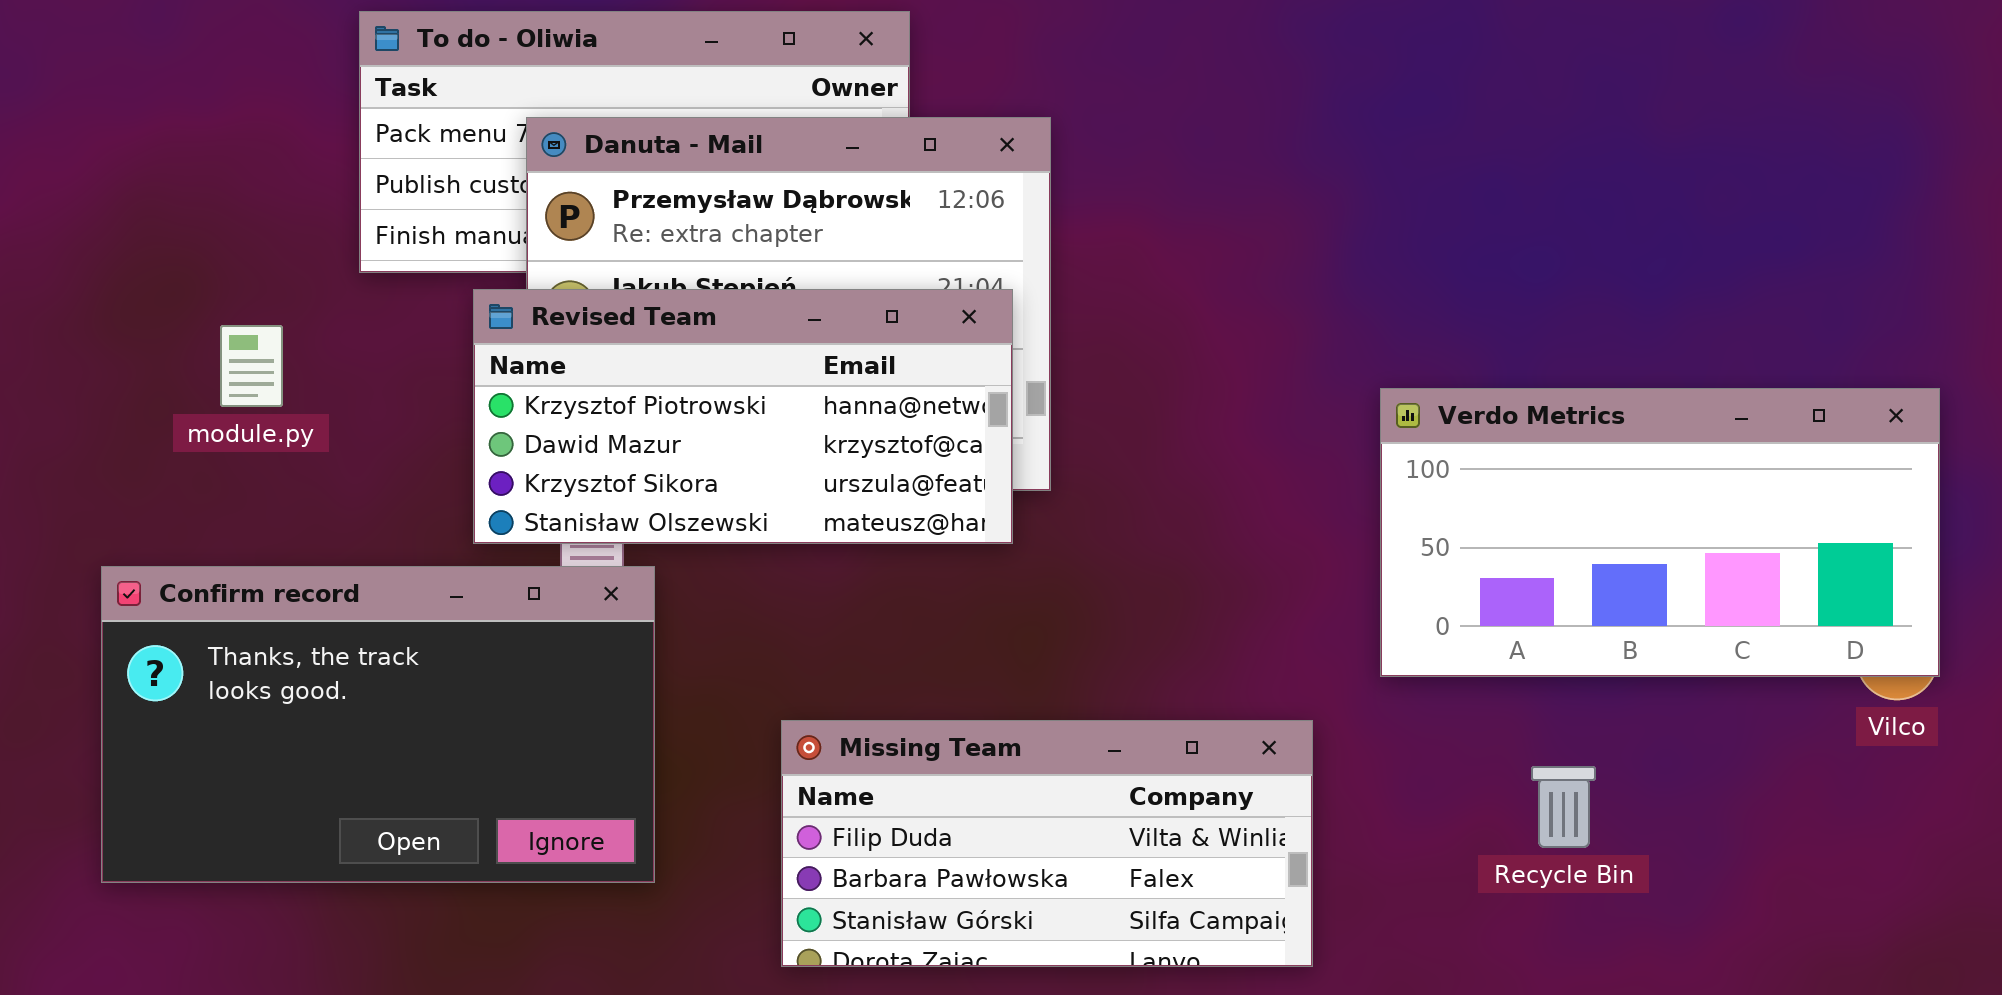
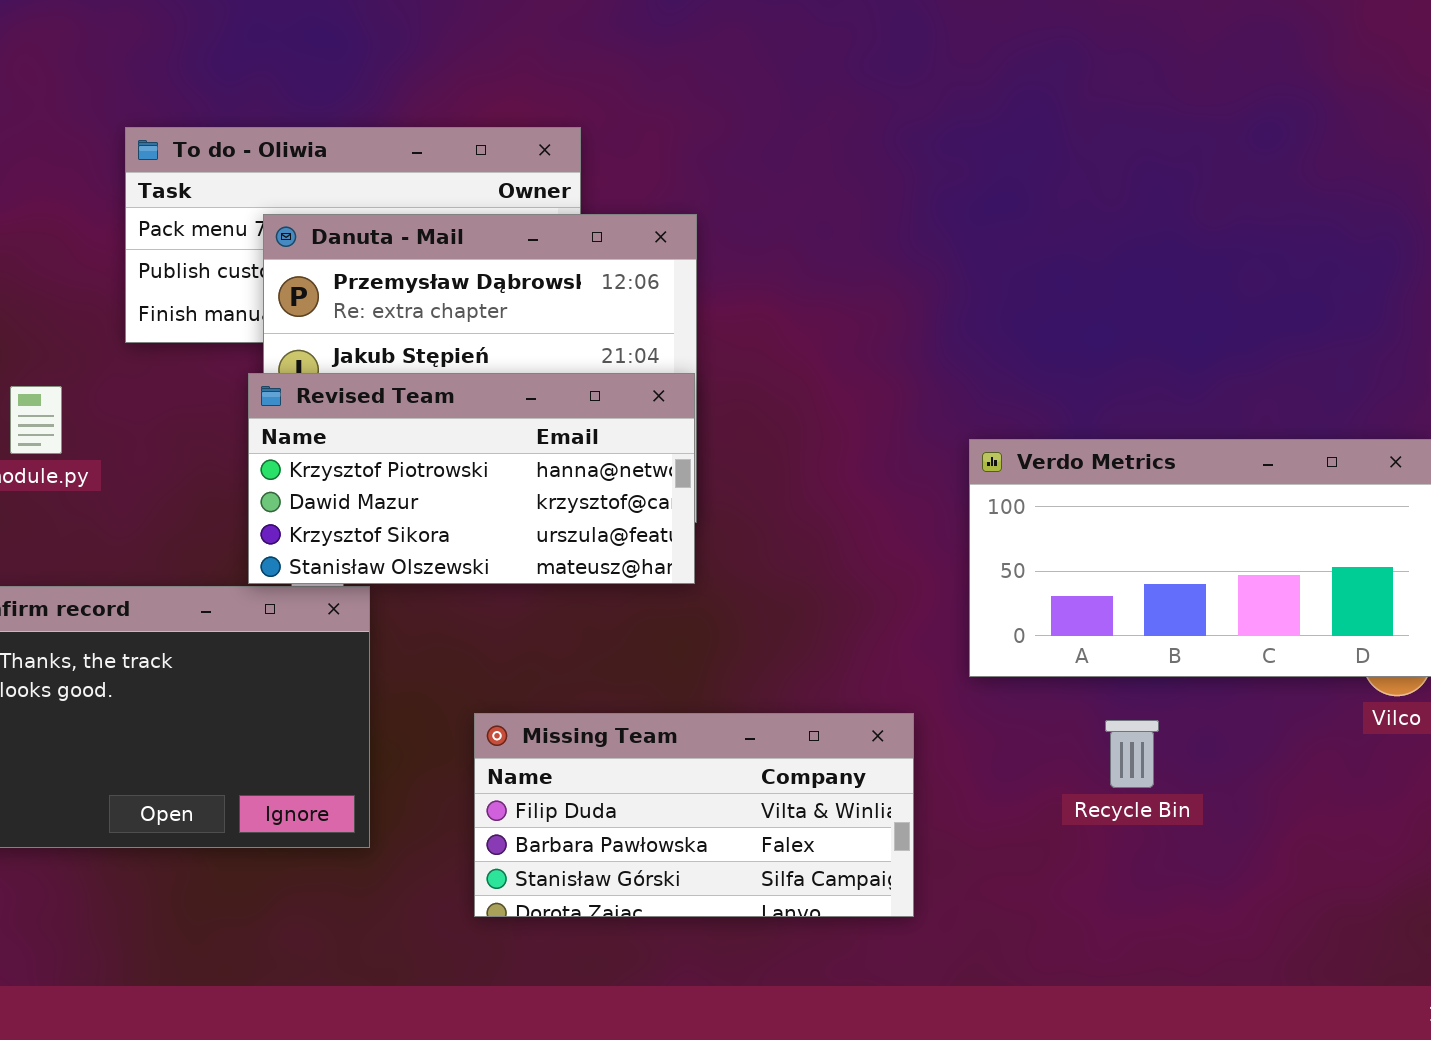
Revised Team: [473,289,1013,544] -> [248,373,695,584], moved
Recycle Bin: [1531,766,1596,848] -> [1105,720,1159,788], moved

